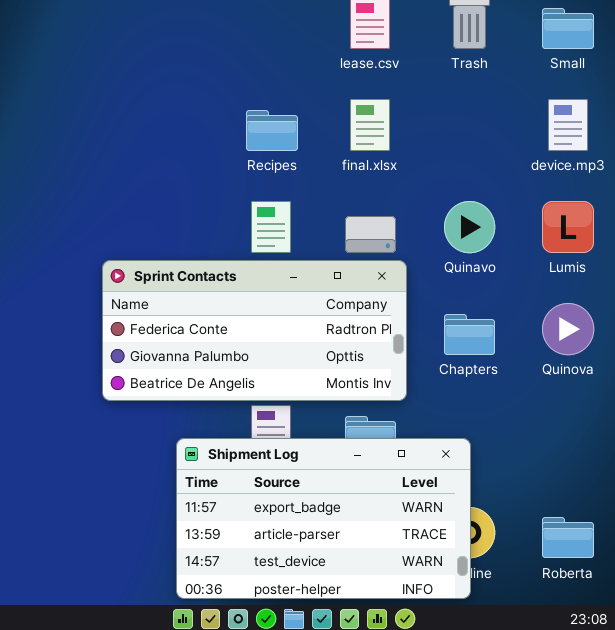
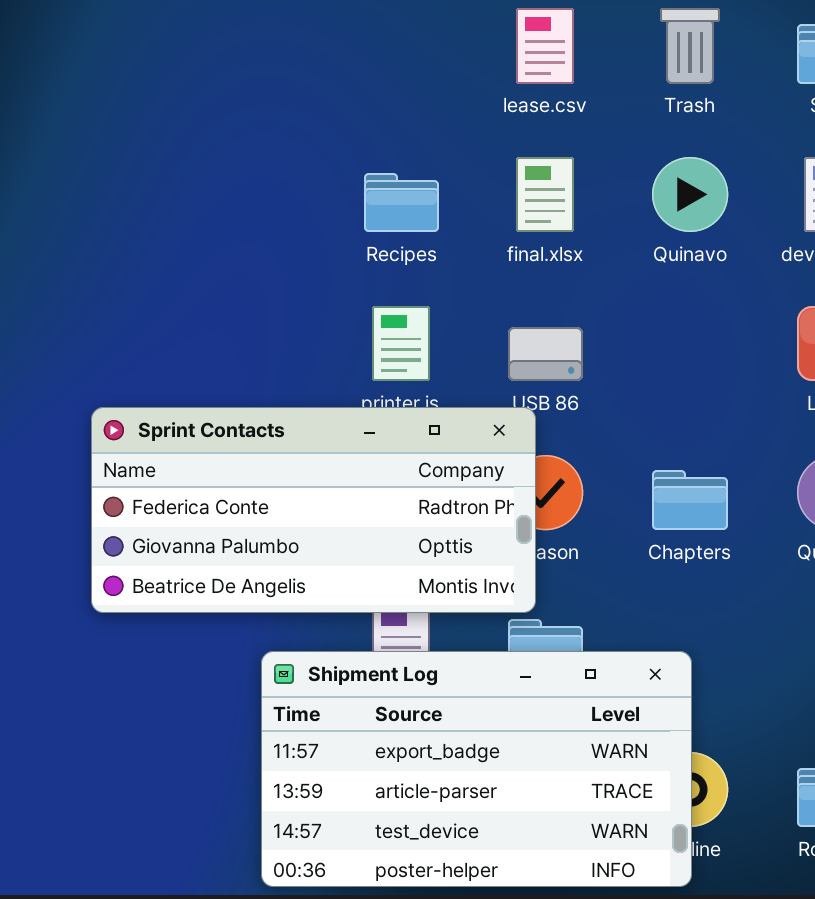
Quinavo: [444,201,495,253] -> [652,157,728,232], moved
Sprint Contacts: [102,260,407,401] -> [91,407,536,613], moved

